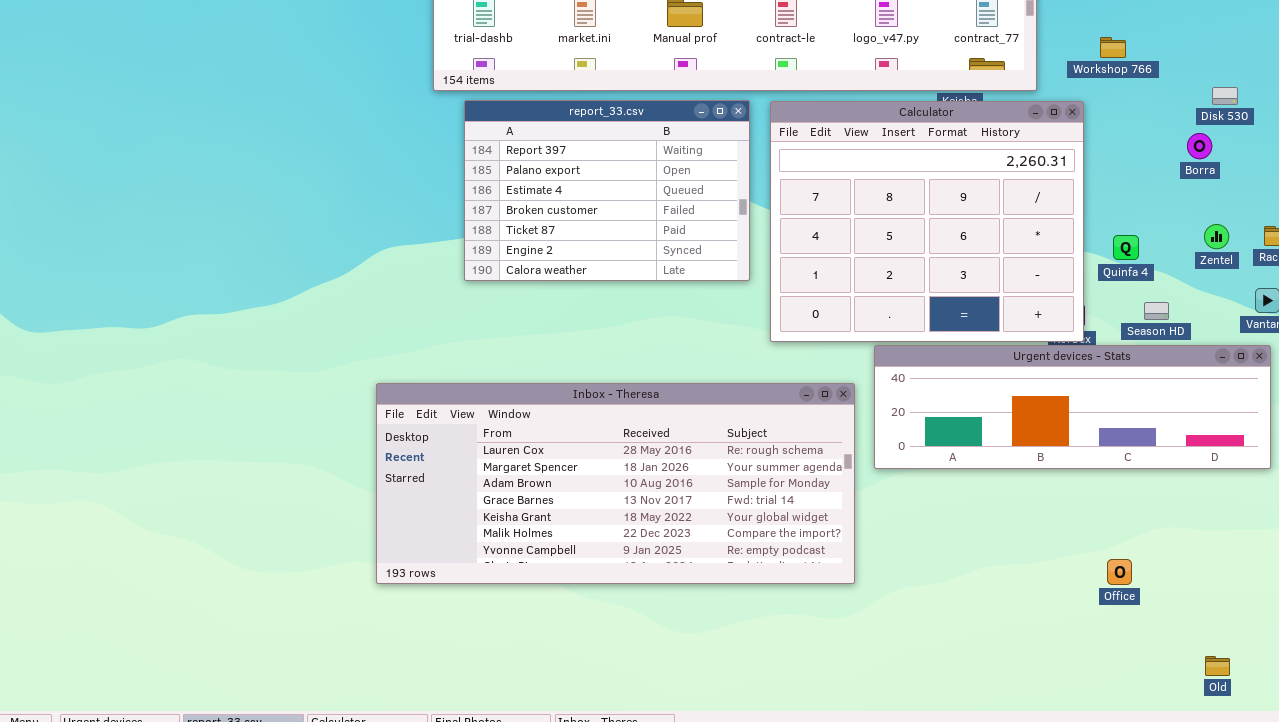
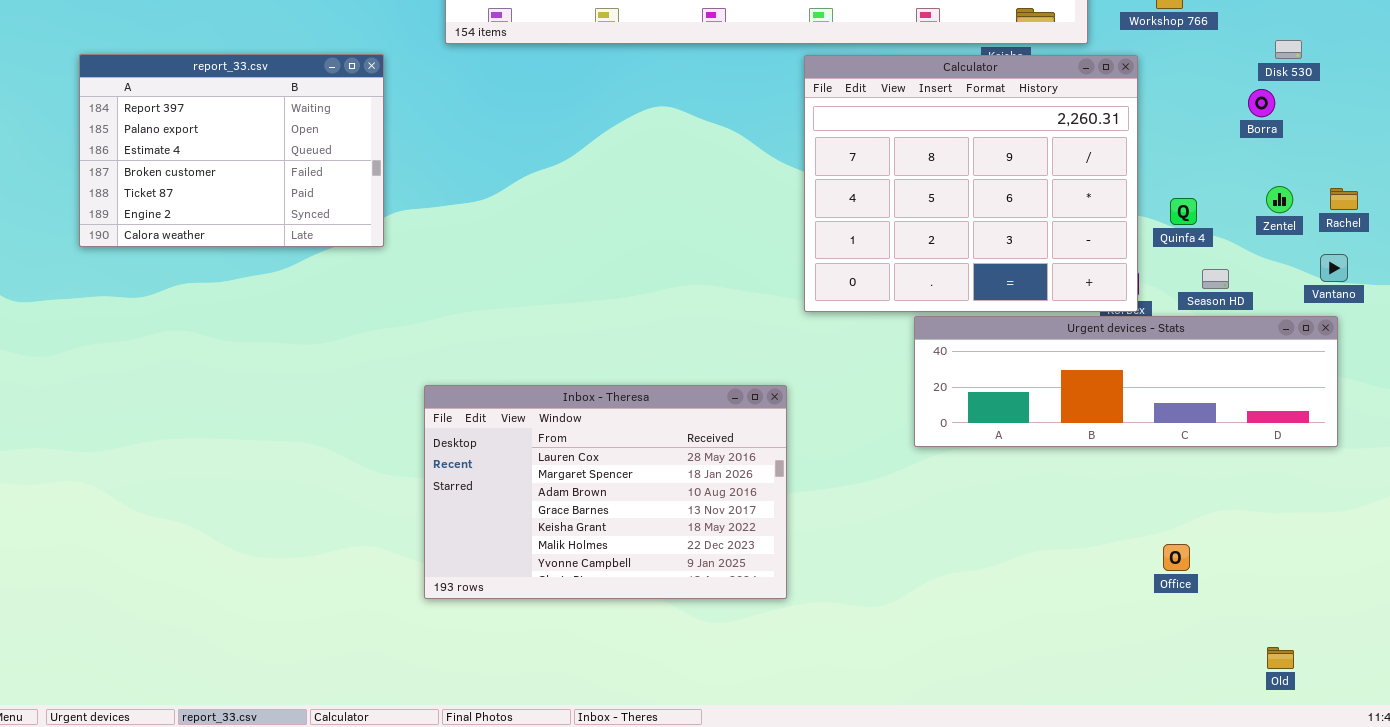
report_33.csv: [464,100,750,281] -> [79,54,384,247], moved
Inbox - Theresa: [376,383,855,584] -> [424,385,787,599], moved, resized

